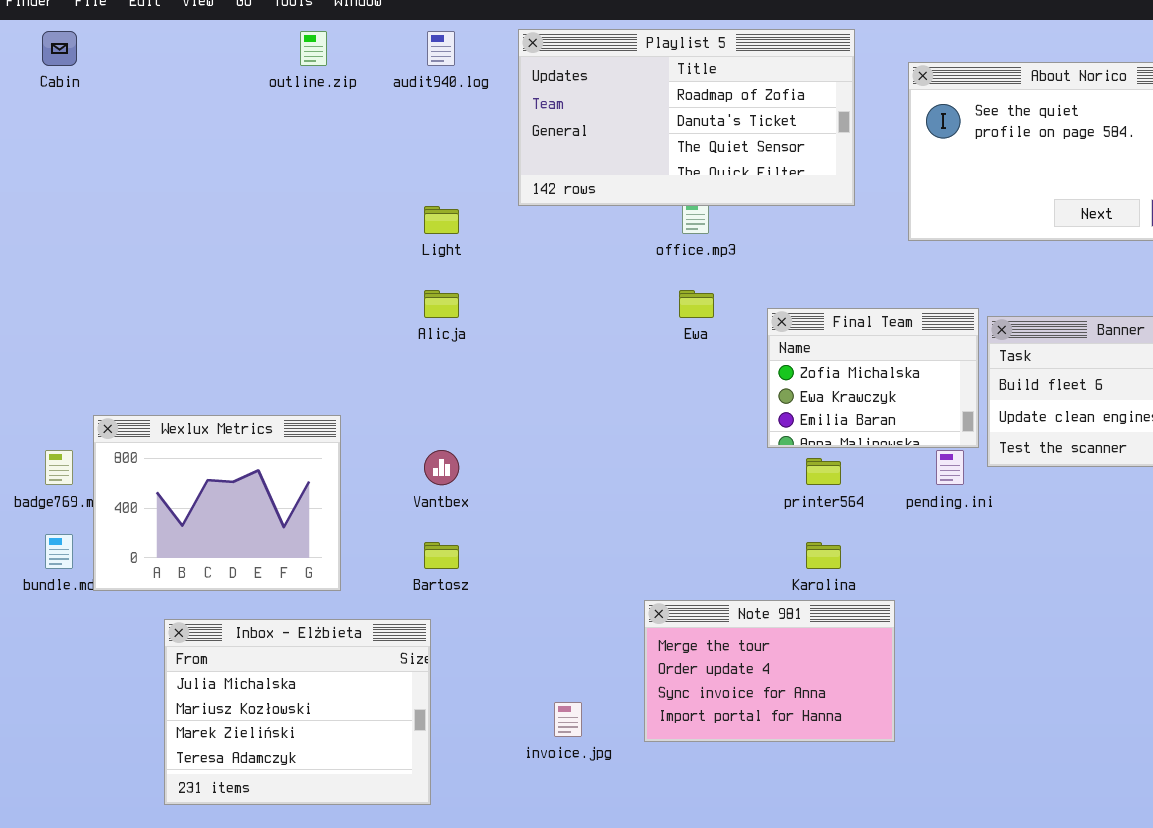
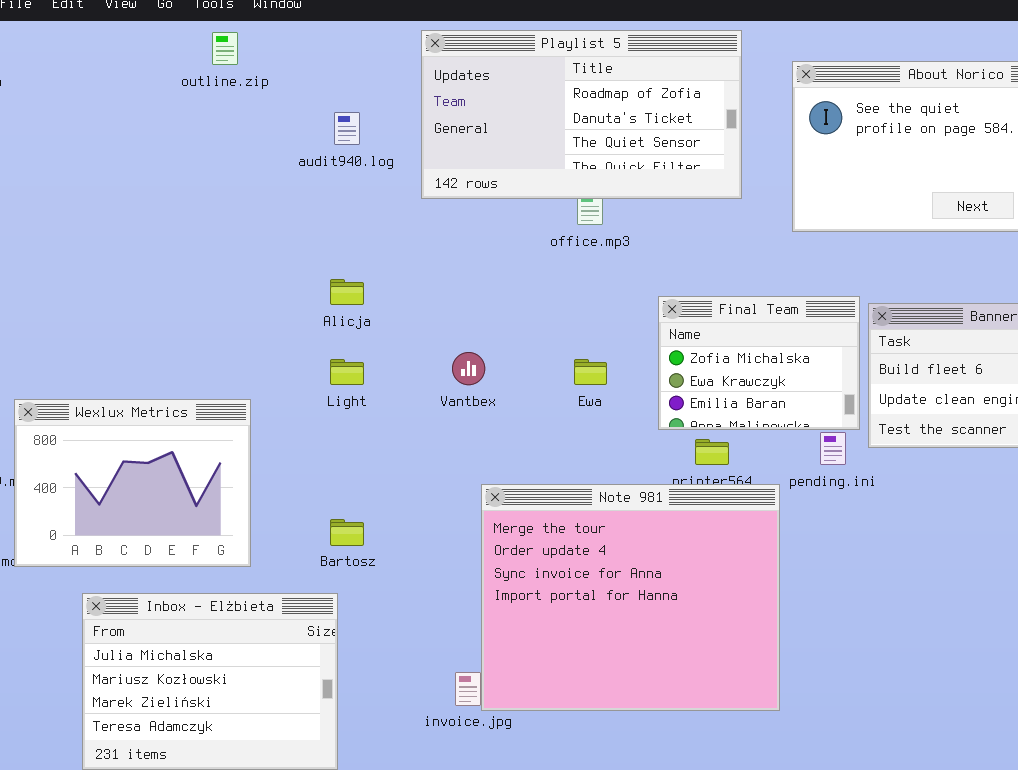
audit940.log: [427,31,455,66] -> [334,112,360,145], moved
Light: [424,206,459,234] -> [330,359,364,385], moved
Ewa: [679,290,714,318] -> [574,359,607,385], moved
Vantbex: [424,450,459,485] -> [452,352,485,385], moved
Note 981: [644,600,895,742] -> [481,484,780,711], resized

